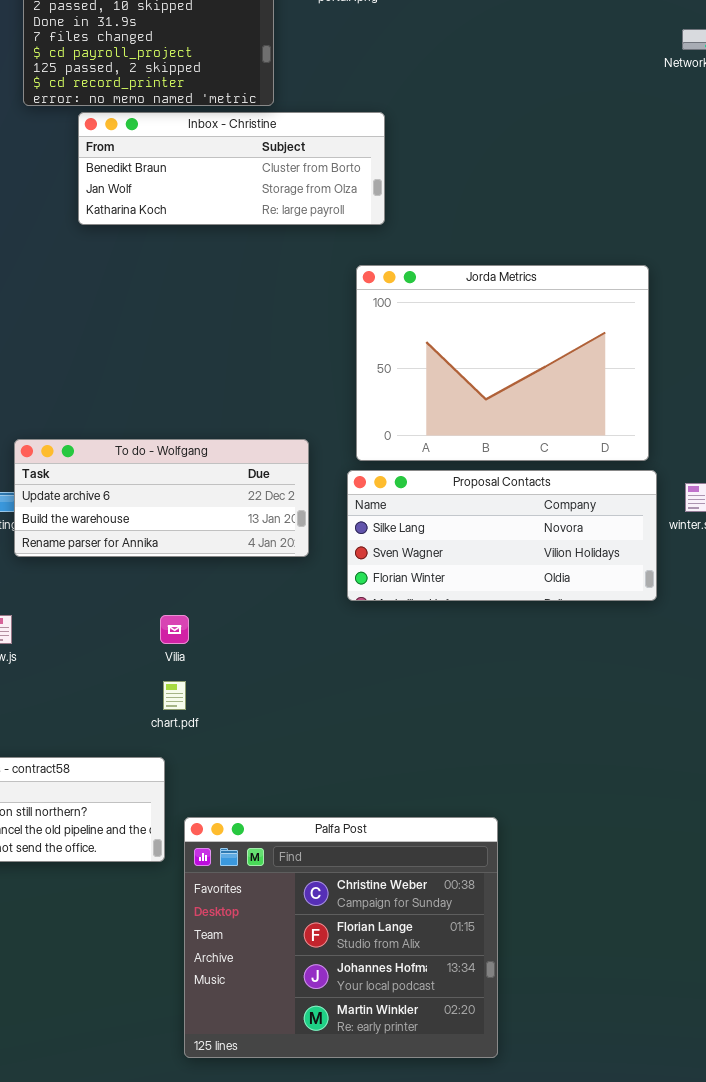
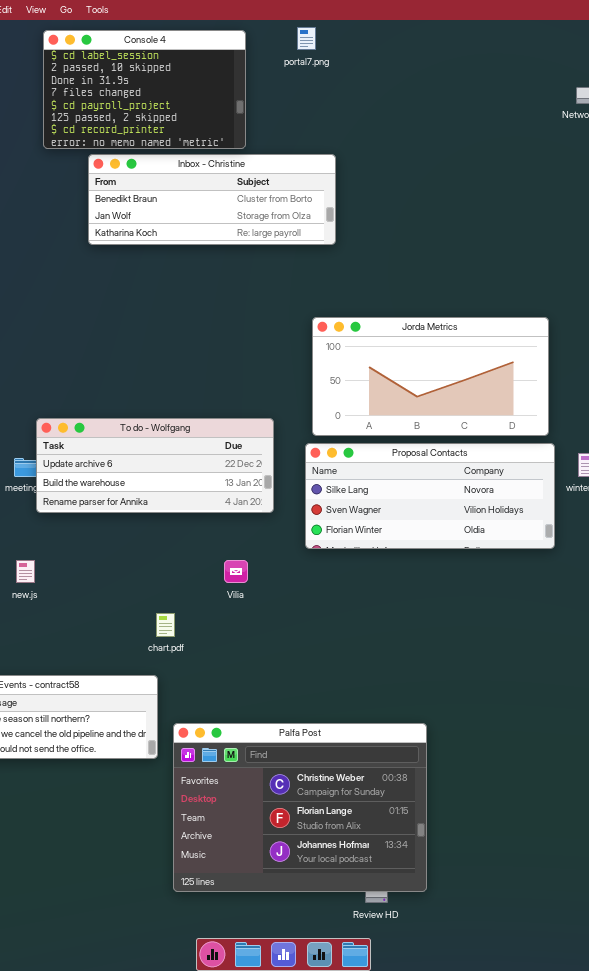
Jorda Metrics: [356,265,649,461] -> [312,317,549,436], resized
Vilia: [160,615,189,644] -> [224,560,248,583], moved
Palfa Post: [184,817,498,1058] -> [173,723,427,892], resized

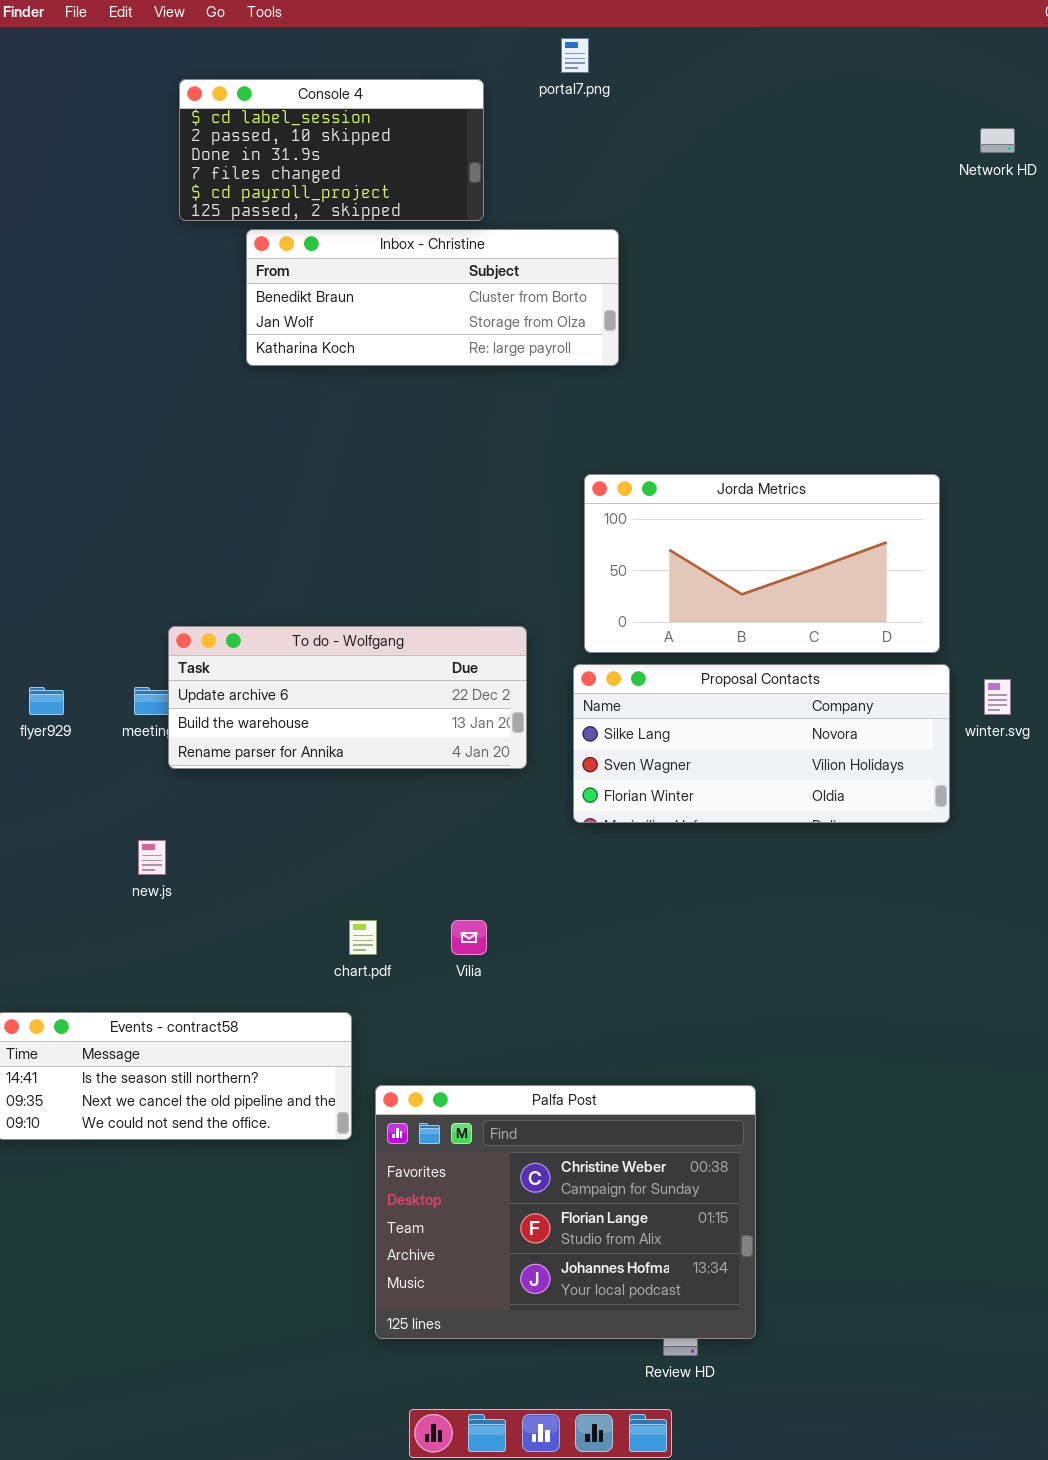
Console 4: [43,30,246,149] -> [179,79,484,221], resized
Vilia: [224,560,248,583] -> [451,920,487,955], moved

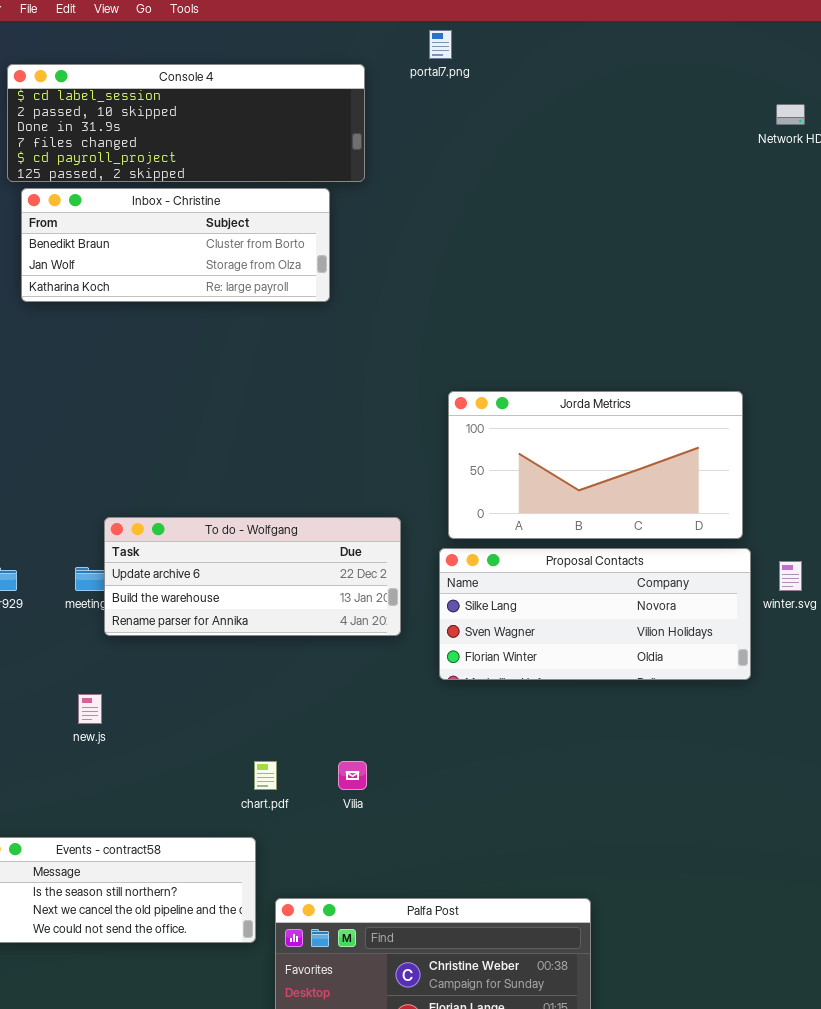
Console 4: [179,79,484,221] -> [7,64,365,182], resized
Inbox - Christine: [246,229,619,366] -> [21,188,330,302], moved

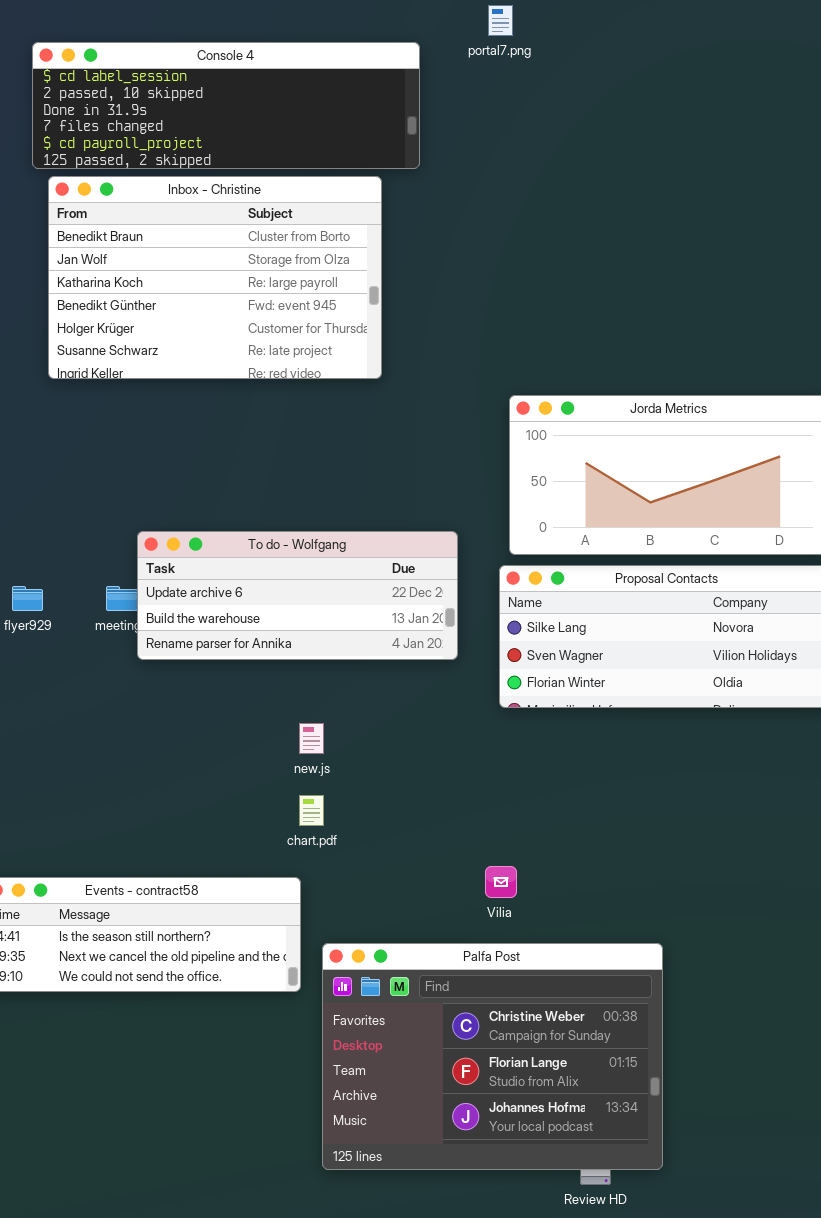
Inbox - Christine: [21,188,330,302] -> [48,176,382,379], resized
new.js: [78,694,102,724] -> [299,723,324,754], moved
Vilia: [338,761,367,790] -> [485,866,517,898], moved

